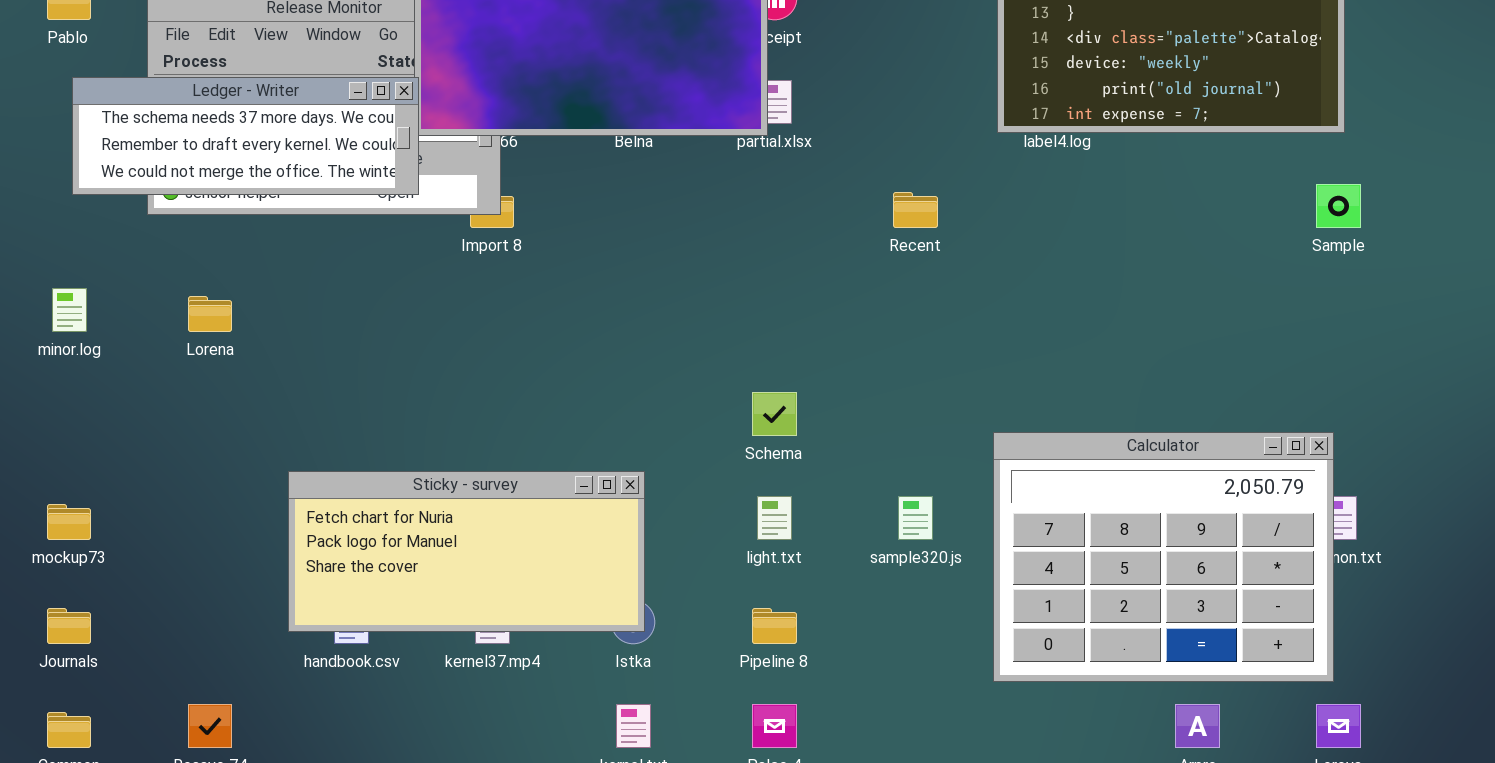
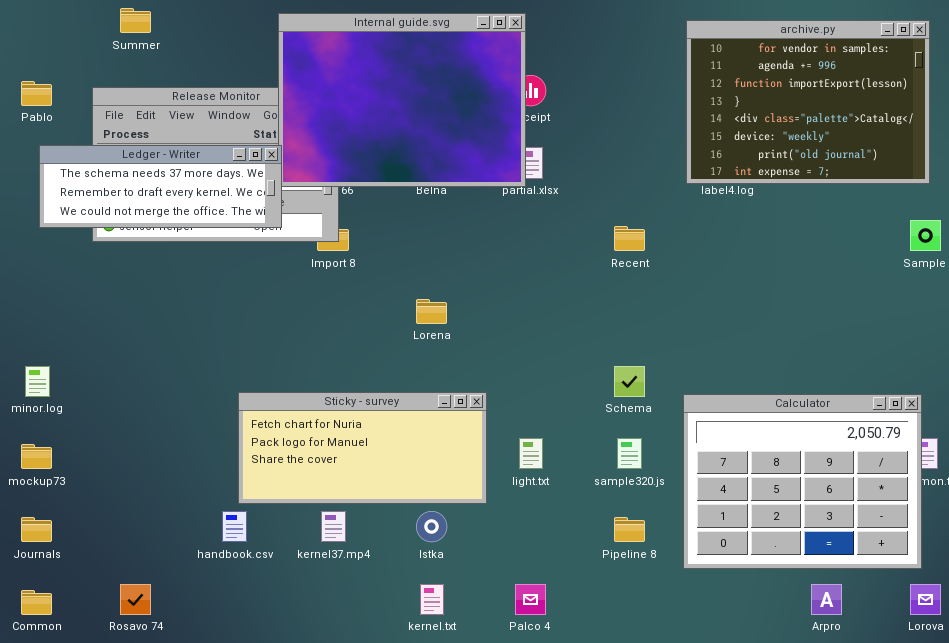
minor.log: [52,288,87,332] -> [25,366,50,397], moved
Lorena: [188,296,232,332] -> [416,299,447,324], moved
Schema: [752,392,797,436] -> [614,366,645,397], moved
Sticky - survey: [288,471,645,632] -> [238,392,487,504], moved
Pipeline 8: [752,608,797,644] -> [614,517,645,542], moved

